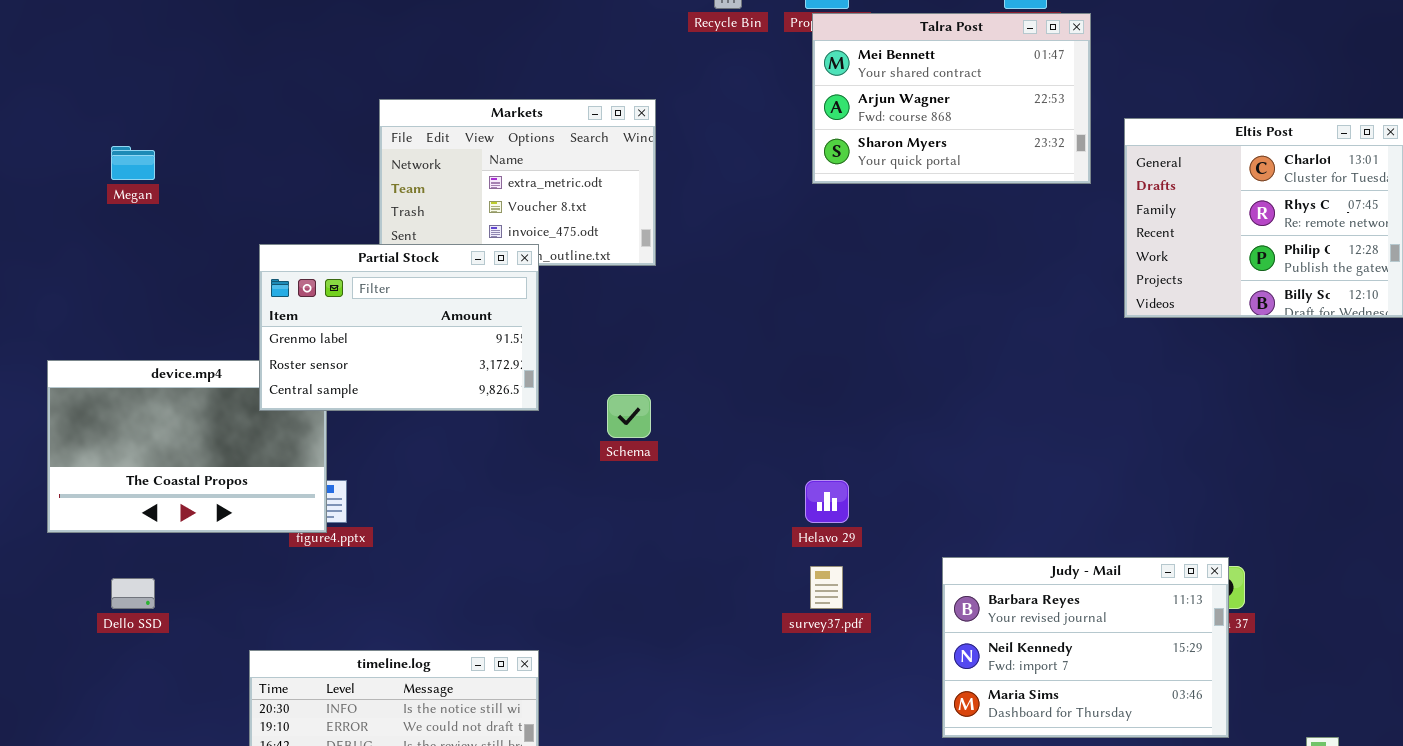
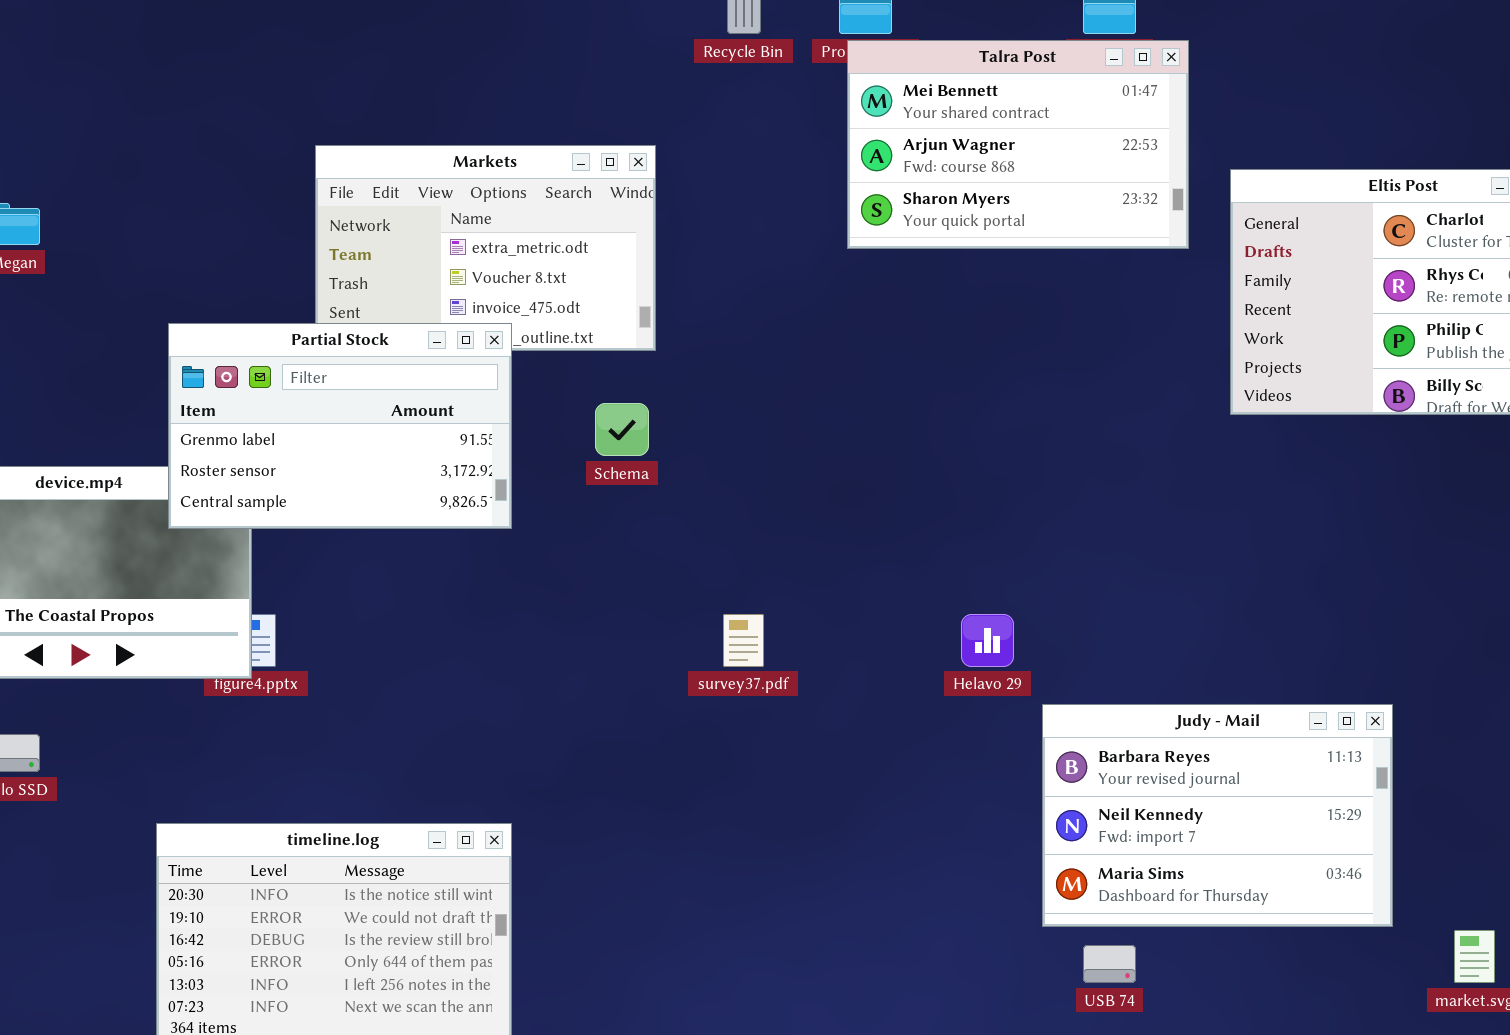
Schema: [607,394,651,438] -> [595,403,649,456], moved
Helavo 29: [805,480,849,523] -> [961,614,1014,667], moved
Judy - Mail: [942,557,1229,738] -> [1042,704,1393,927], moved
survey37.pdf: [810,566,843,609] -> [723,614,764,667], moved

